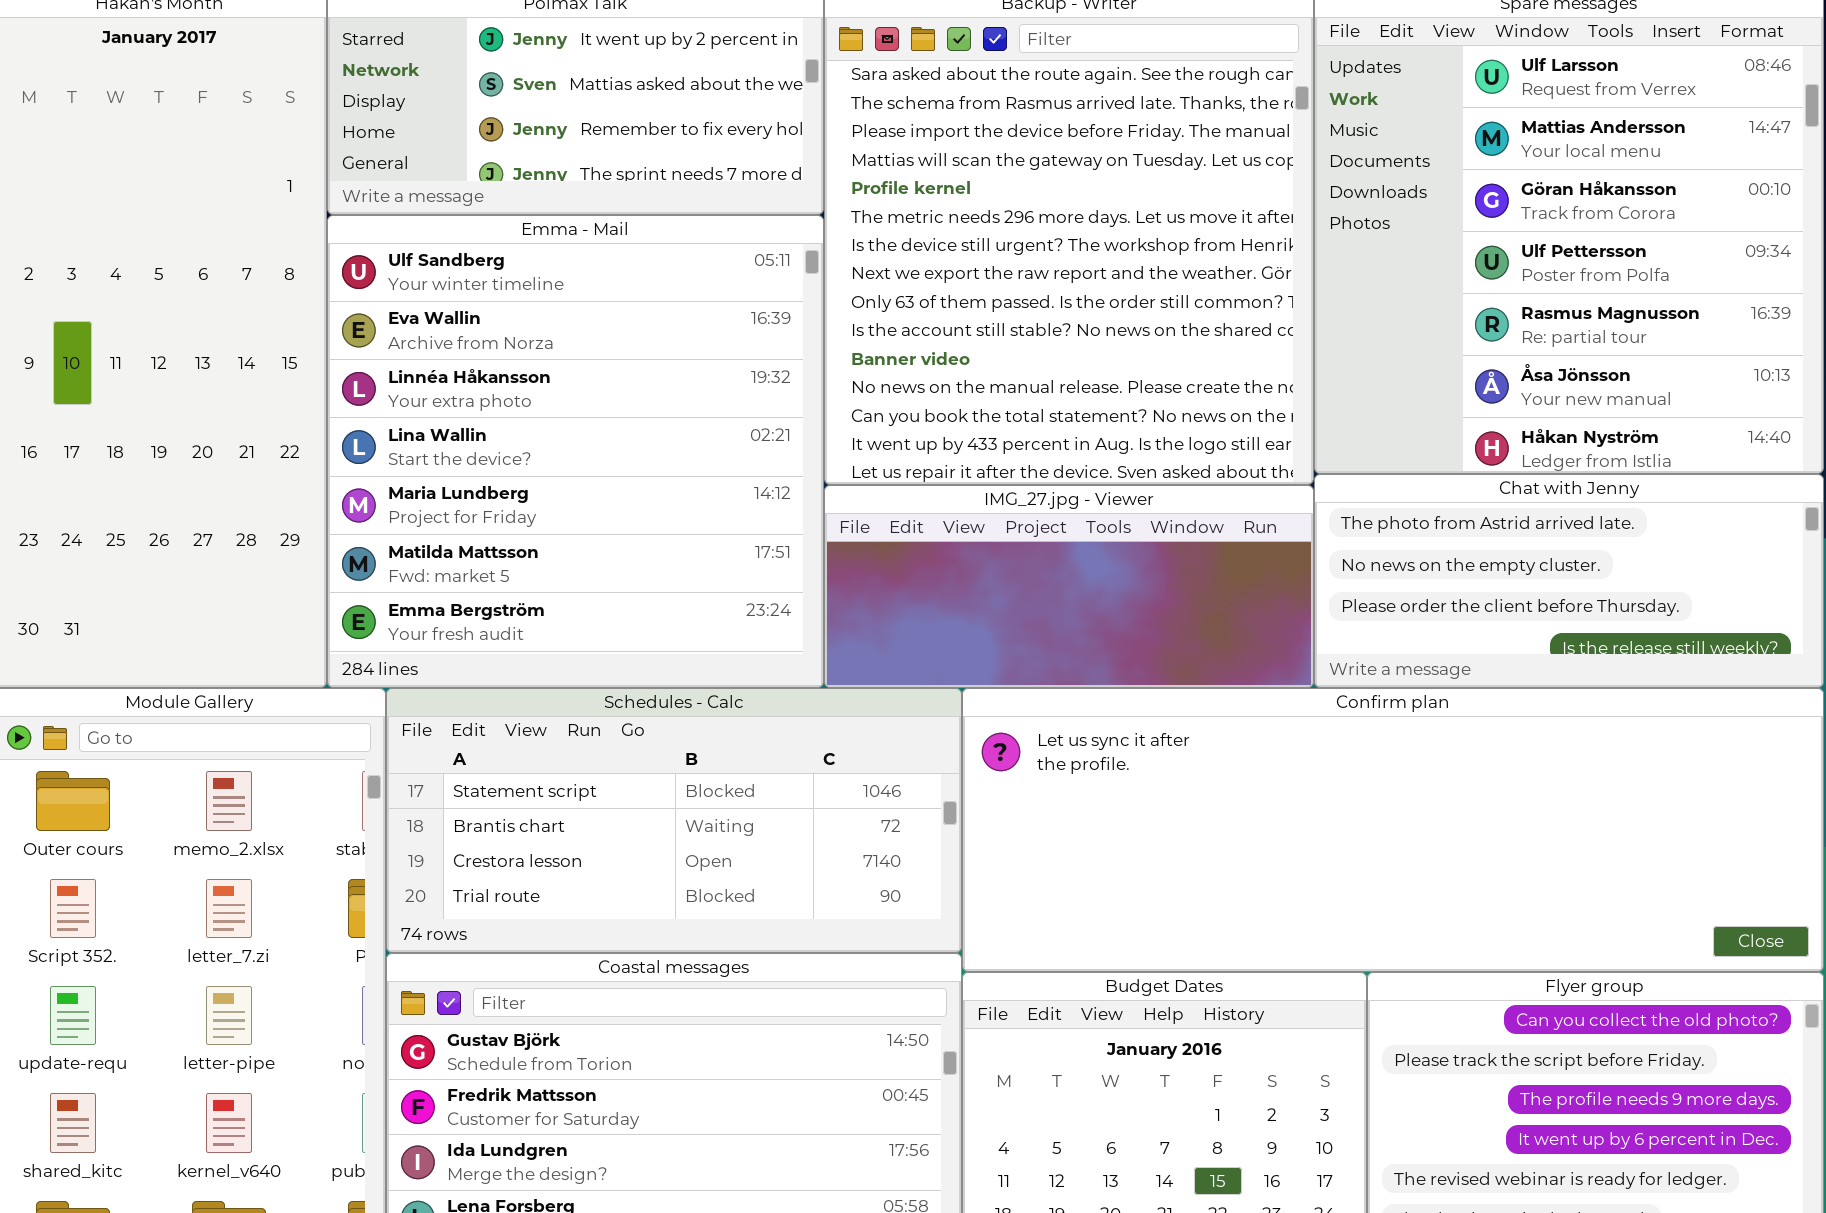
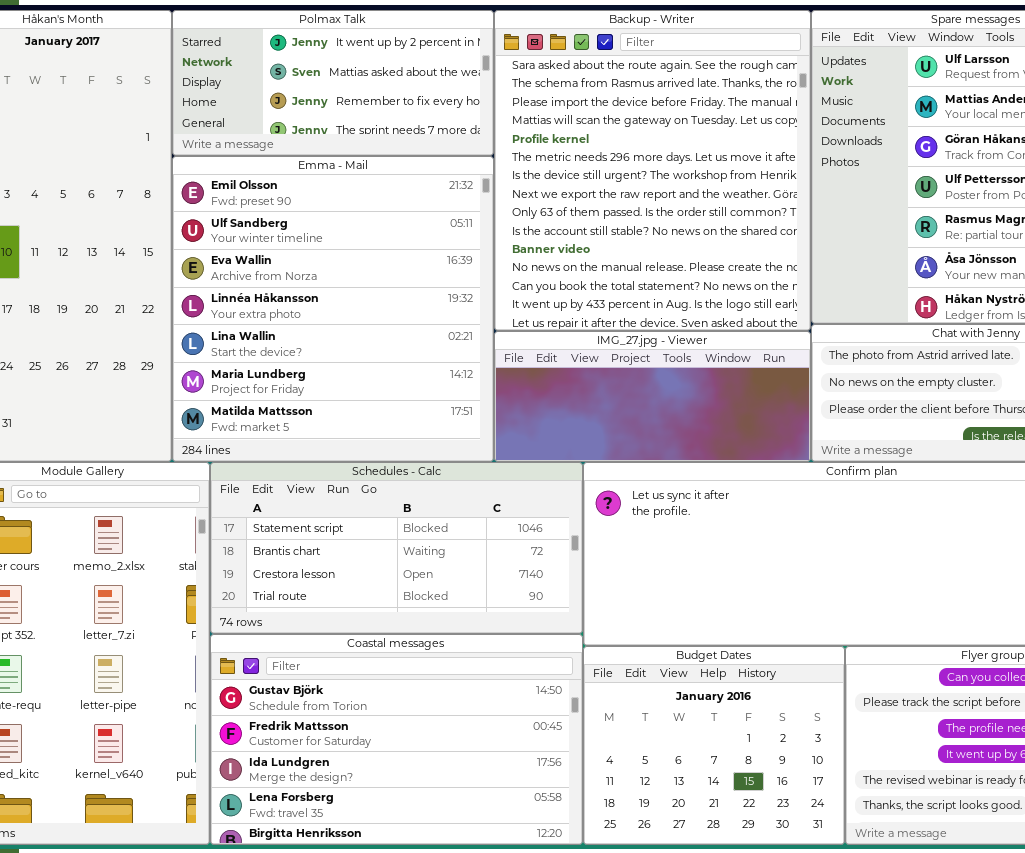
Emma - Mail: [327,215,824,688] -> [172,156,494,462], scrolled up 1 row

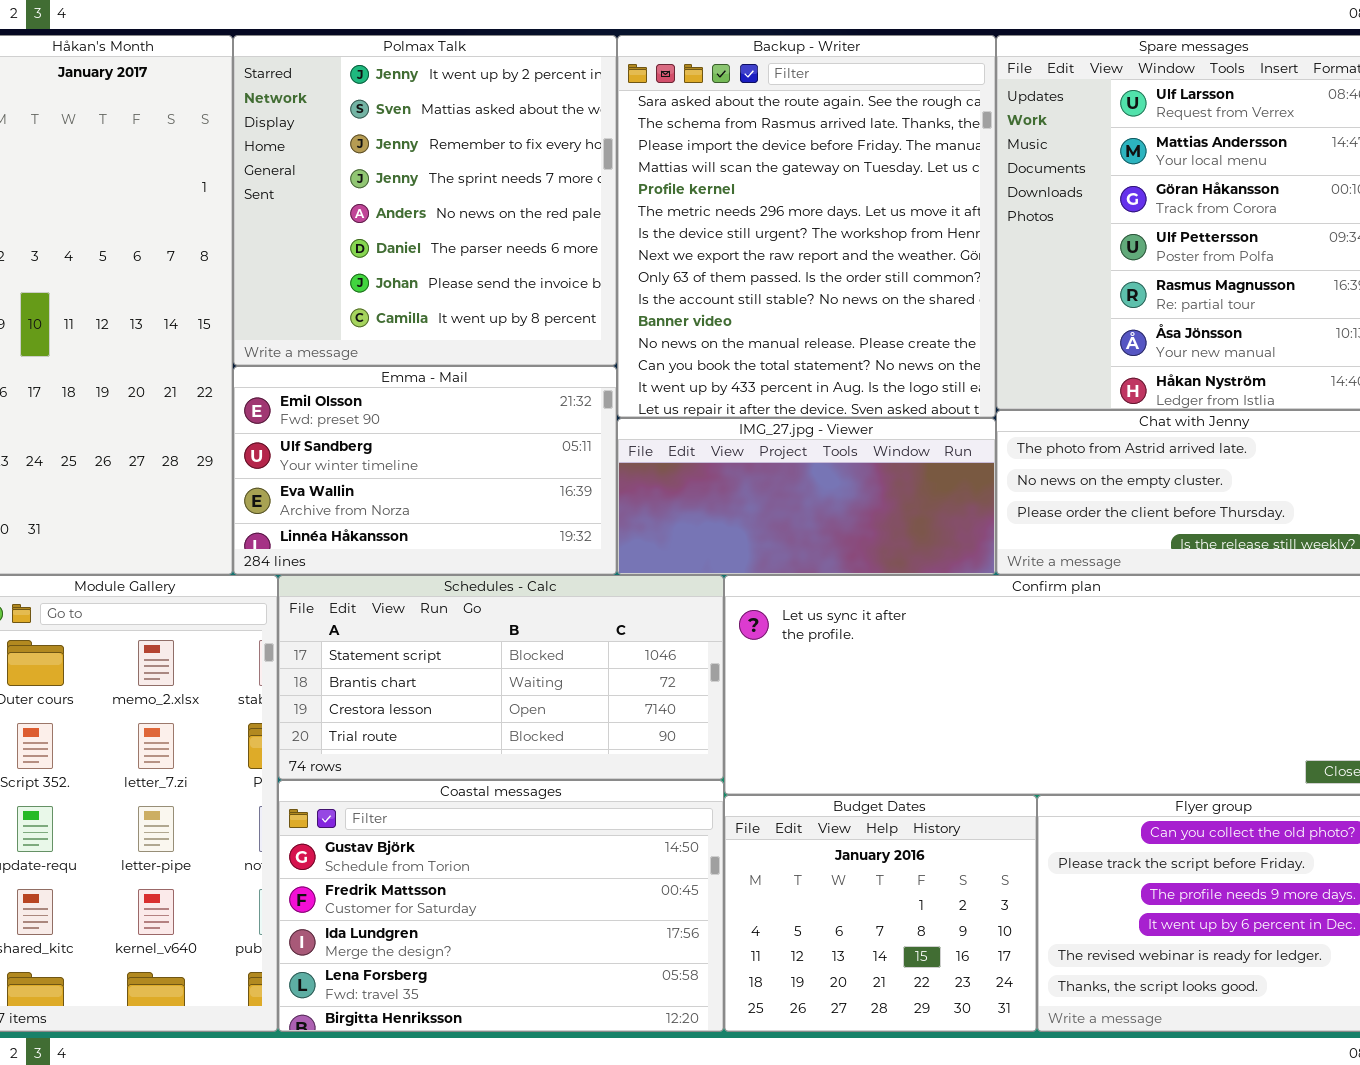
Polmax Talk: [172,10,494,156] -> [233,35,617,366], resized
Emma - Mail: [172,156,494,462] -> [233,366,617,575], resized

